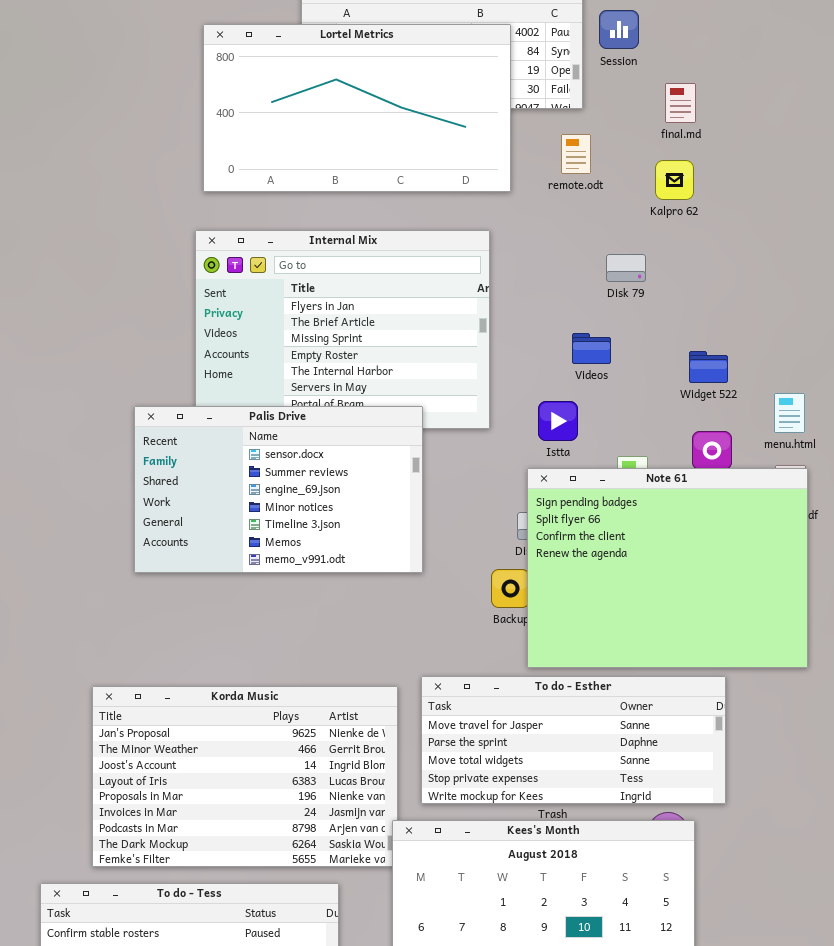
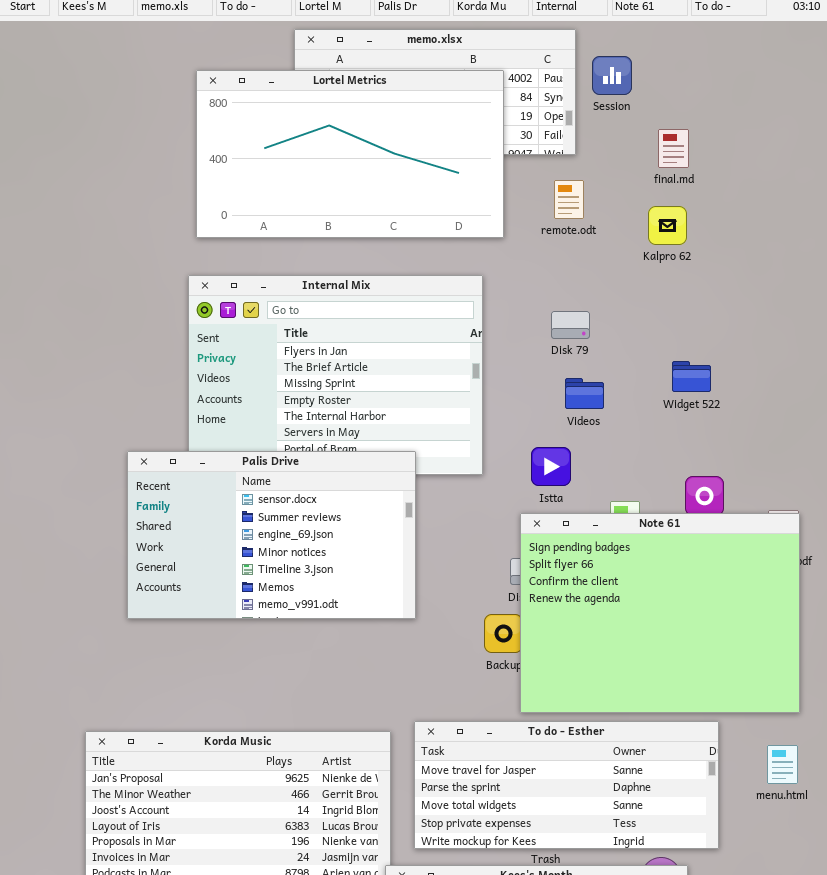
Disk 79: [606,254,646,282] -> [551,311,590,339], moved
Widget 522: [689,351,728,383] -> [672,361,711,392], moved
menu.html: [774,393,805,433] -> [767,745,798,784], moved

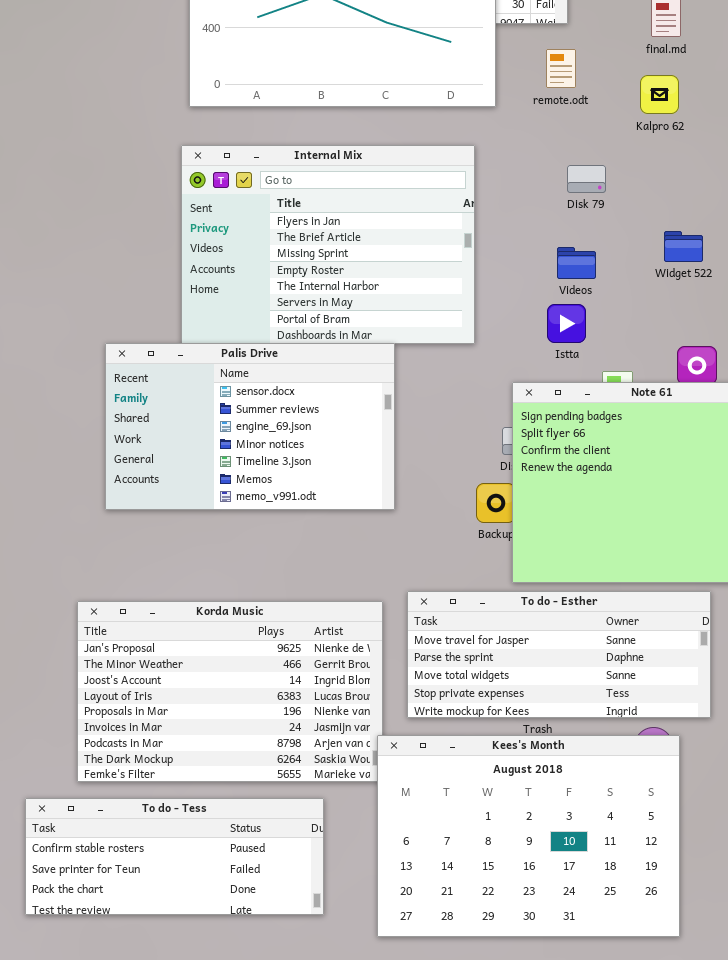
Disk 79: [551,311,590,339] -> [567,165,606,193], moved
Istta: [531,447,571,486] -> [547,304,586,343], moved
Palis Drive: [127,451,416,619] -> [105,343,395,510], moved

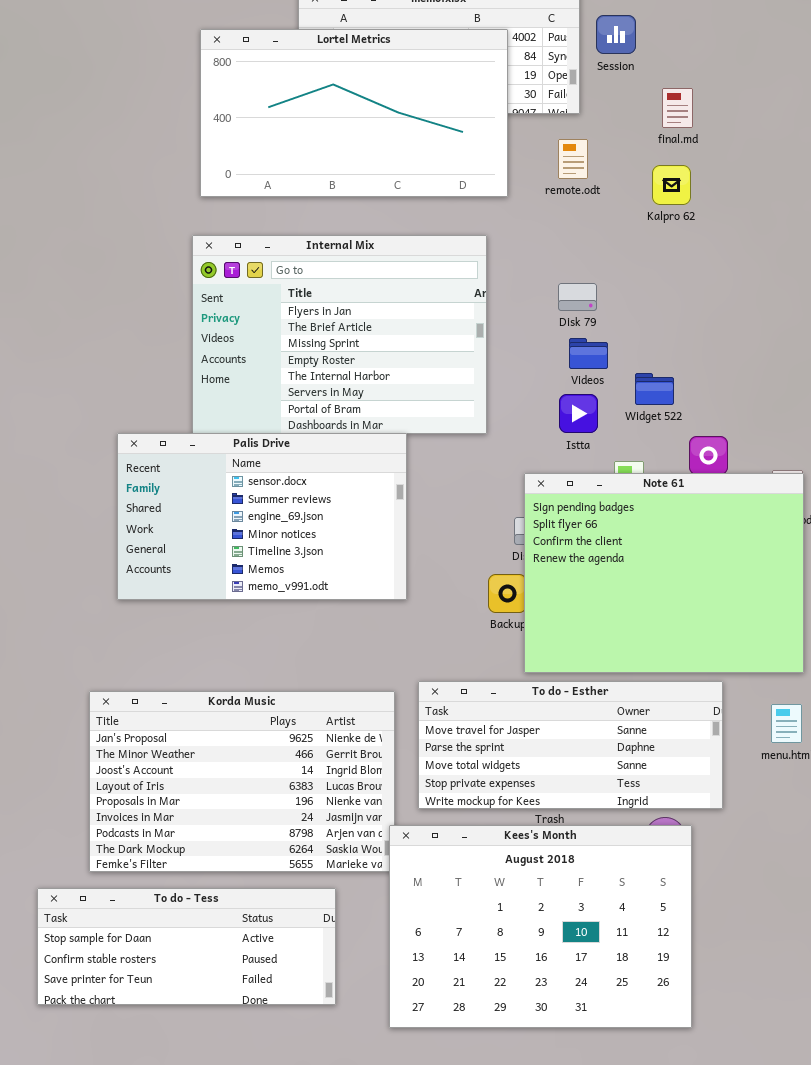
Disk 79: [567,165,606,193] -> [558,283,597,311], moved
Widget 522: [664,231,703,262] -> [635,373,674,405], moved
To do - Tess: [25,798,324,915] -> [37,888,336,1005], scrolled up 1 row

